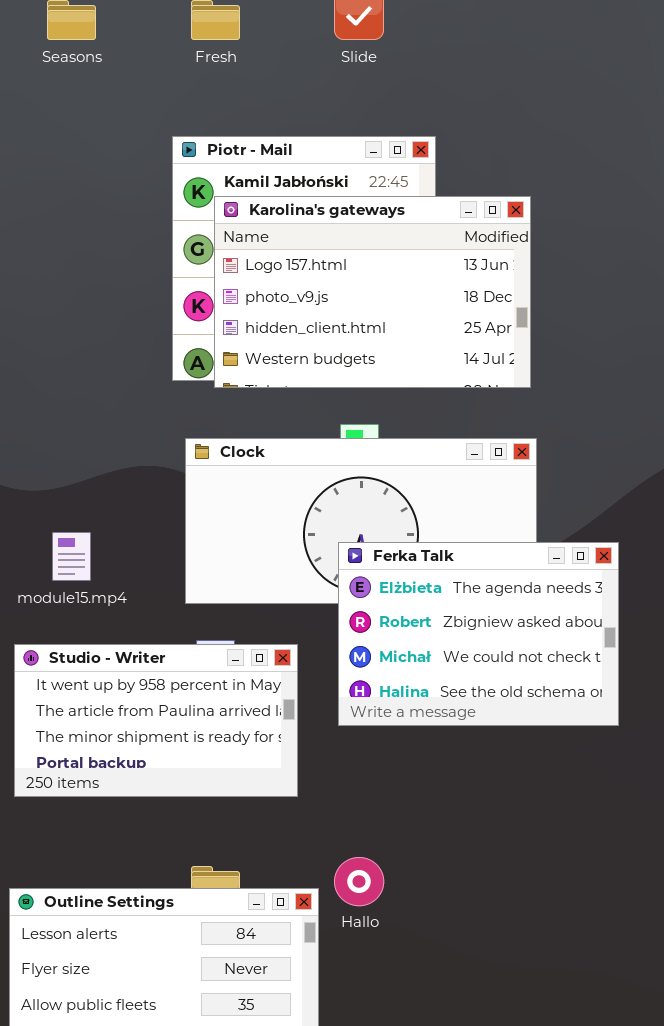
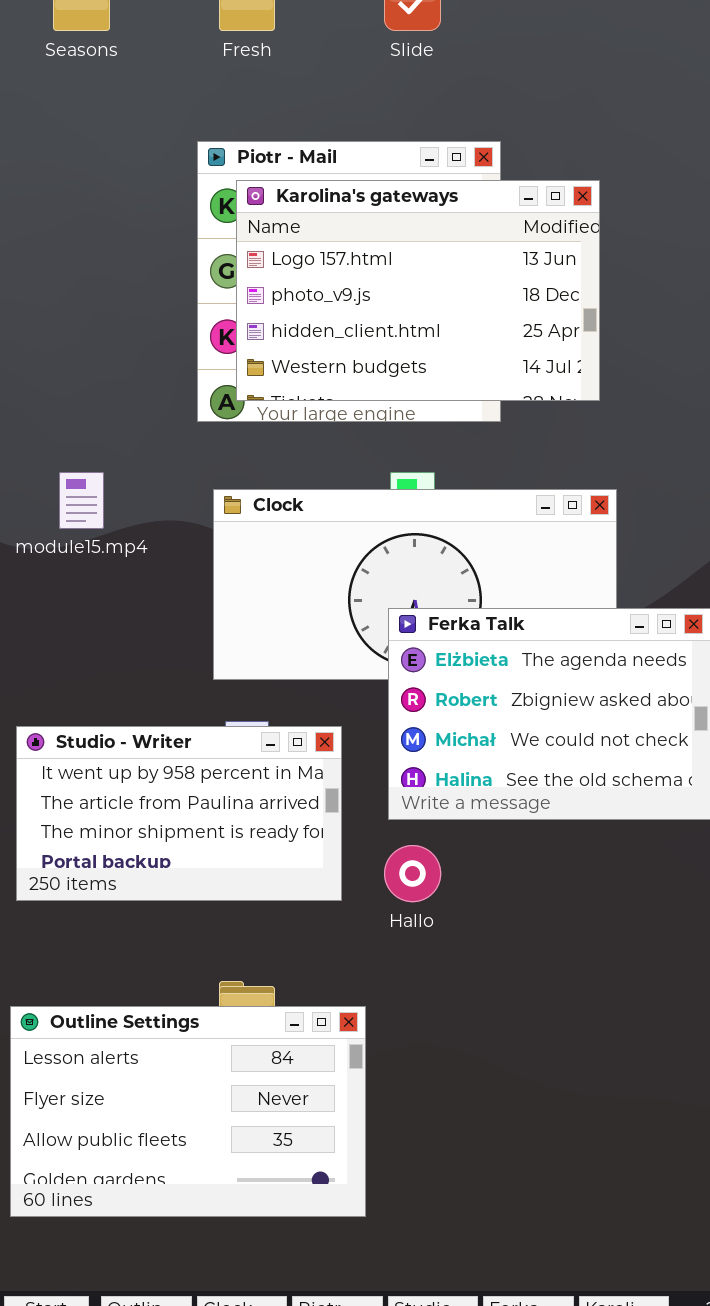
Karolina's gateways: [214,196,531,388] -> [236,180,600,401], moved
module15.mp4: [52,532,91,581] -> [59,472,104,529], moved
Hallo: [334,857,384,906] -> [384,845,441,902], moved

